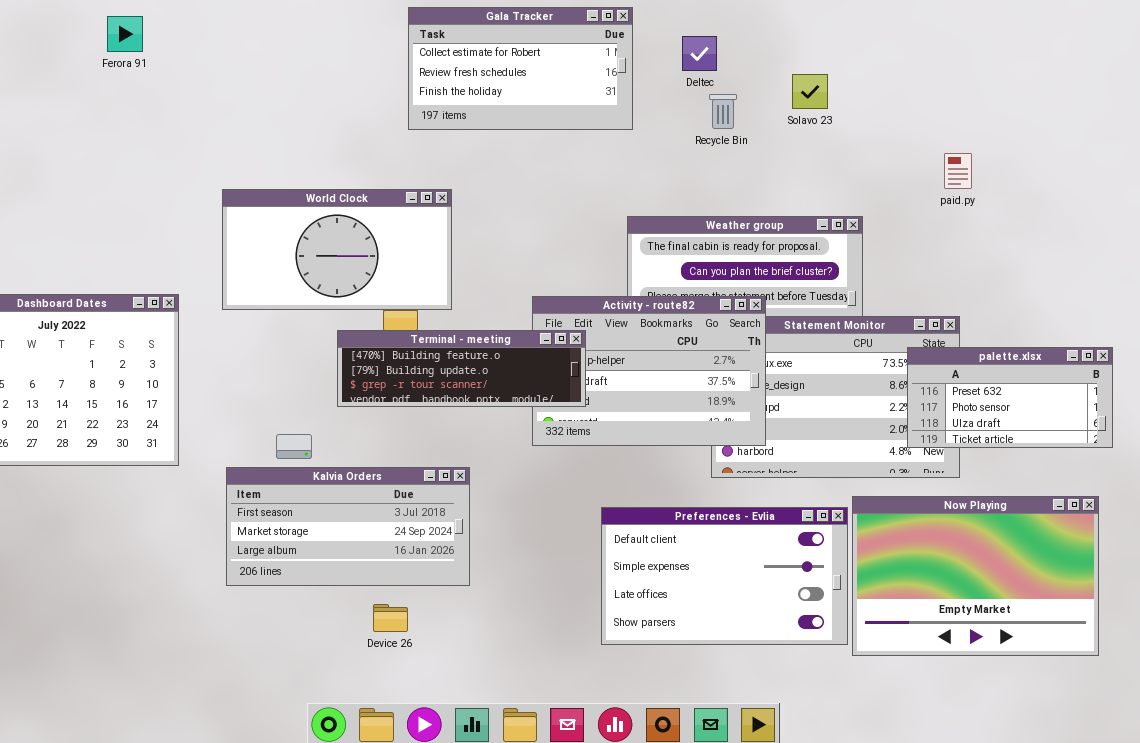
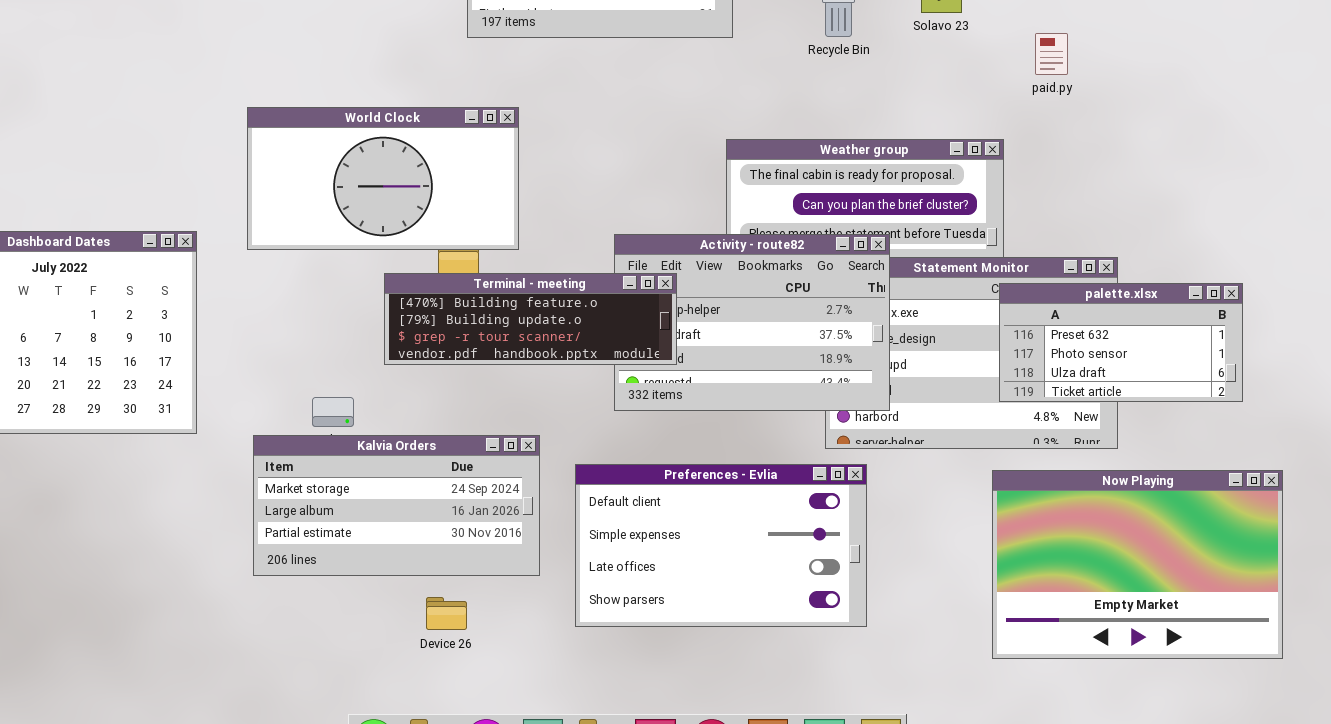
paid.py: [944,153,972,189] -> [1035,33,1068,75], moved
palette.xlsx: [907,347,1113,448] -> [999,283,1243,402], moved
Kalvia Orders: [226,467,470,586] -> [253,435,540,576], scrolled down 1 row
Preferences - Evlia: [601,507,848,645] -> [575,464,867,627], moved

